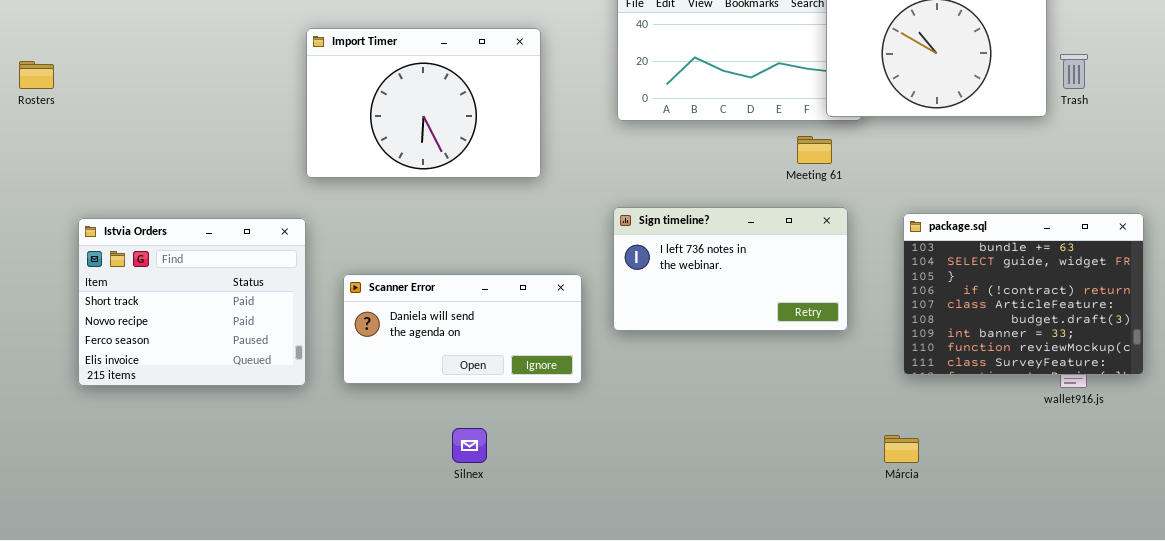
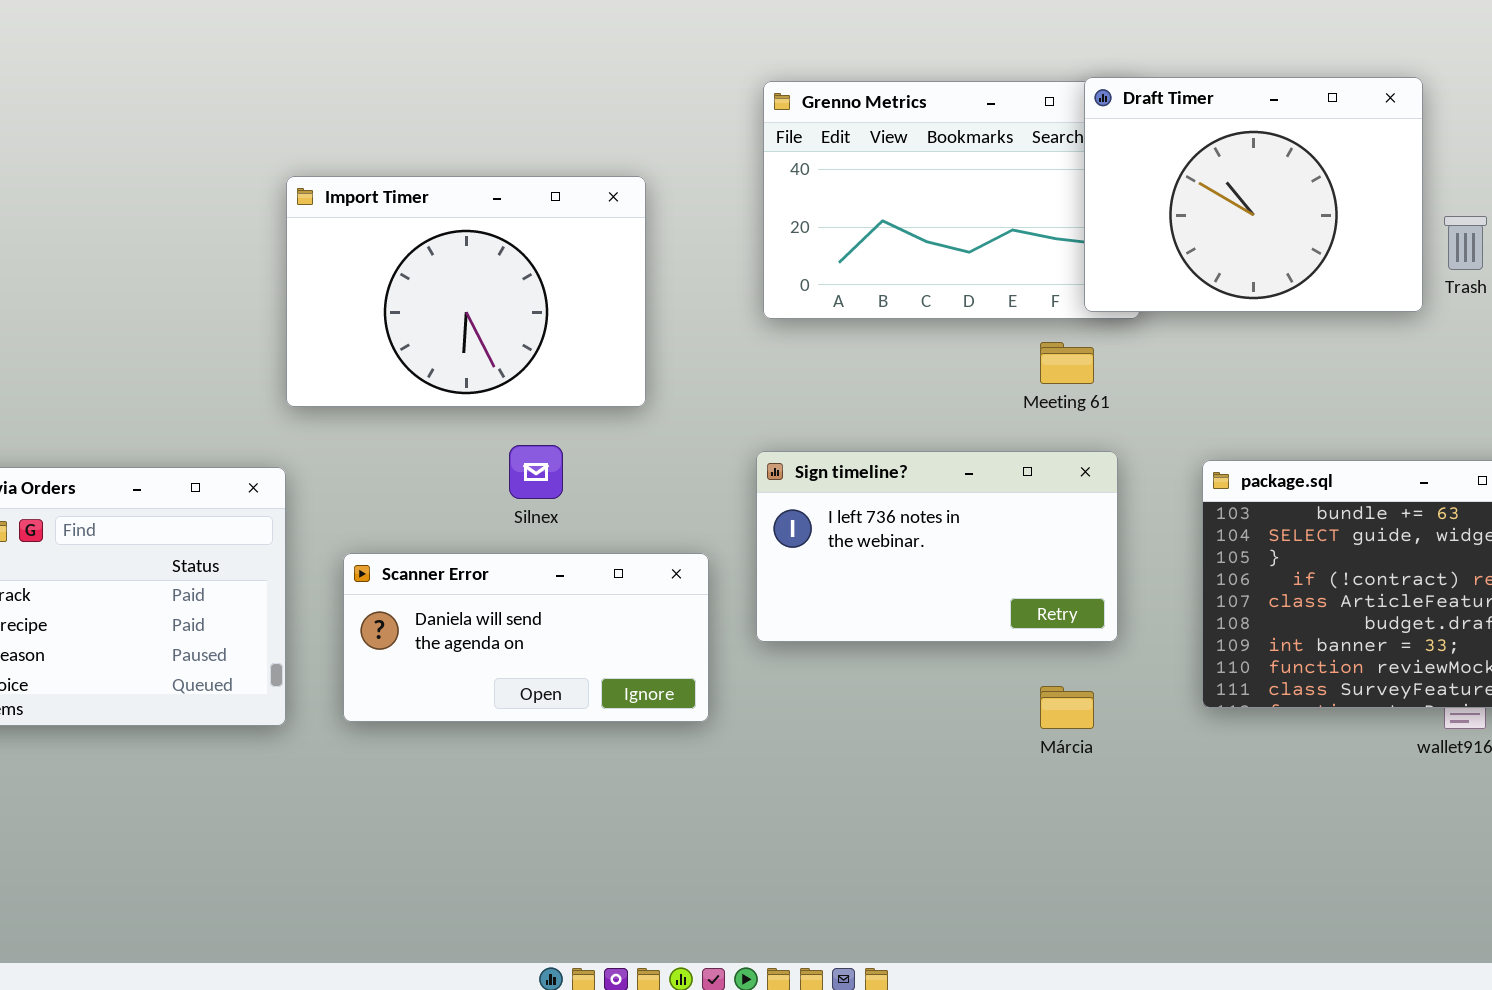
Silnex: [452,428,487,463] -> [509,445,563,499], moved
Márcia: [884,435,919,463] -> [1040,686,1094,729], moved

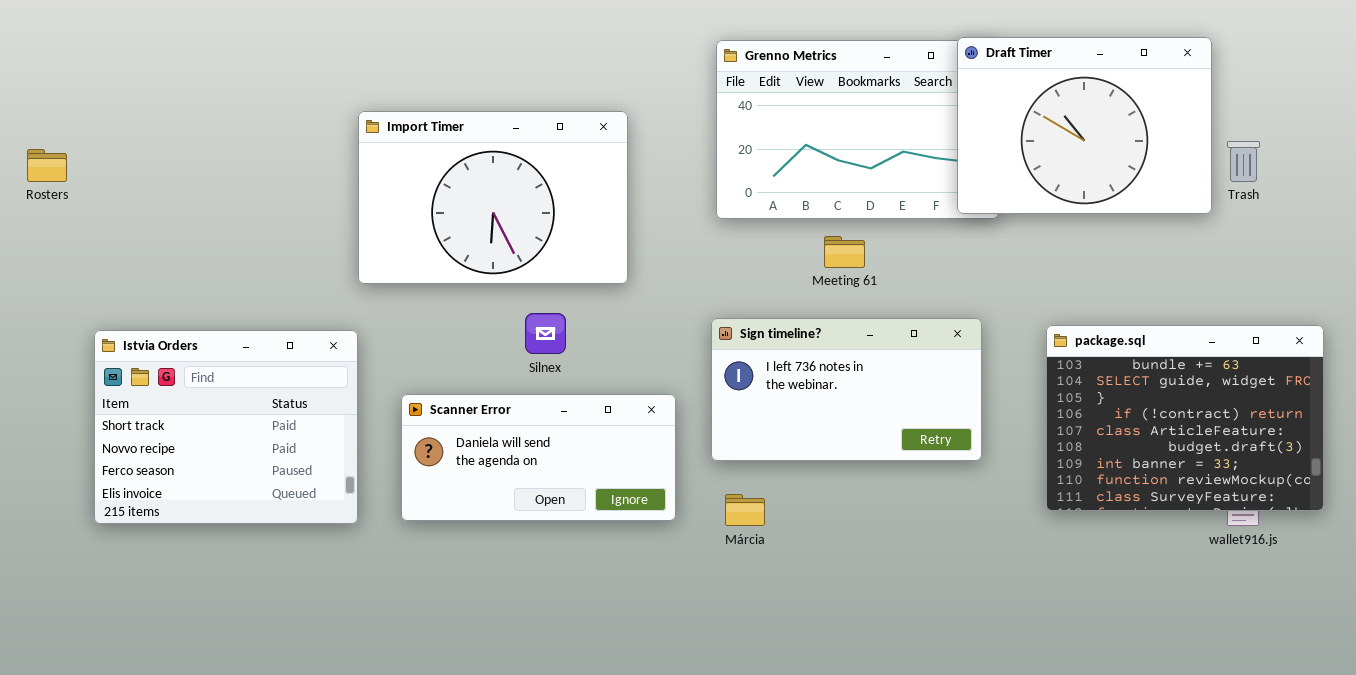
Meeting 61: [1040,342,1094,384] -> [824,236,865,268], moved
Márcia: [1040,686,1094,729] -> [725,494,765,526], moved

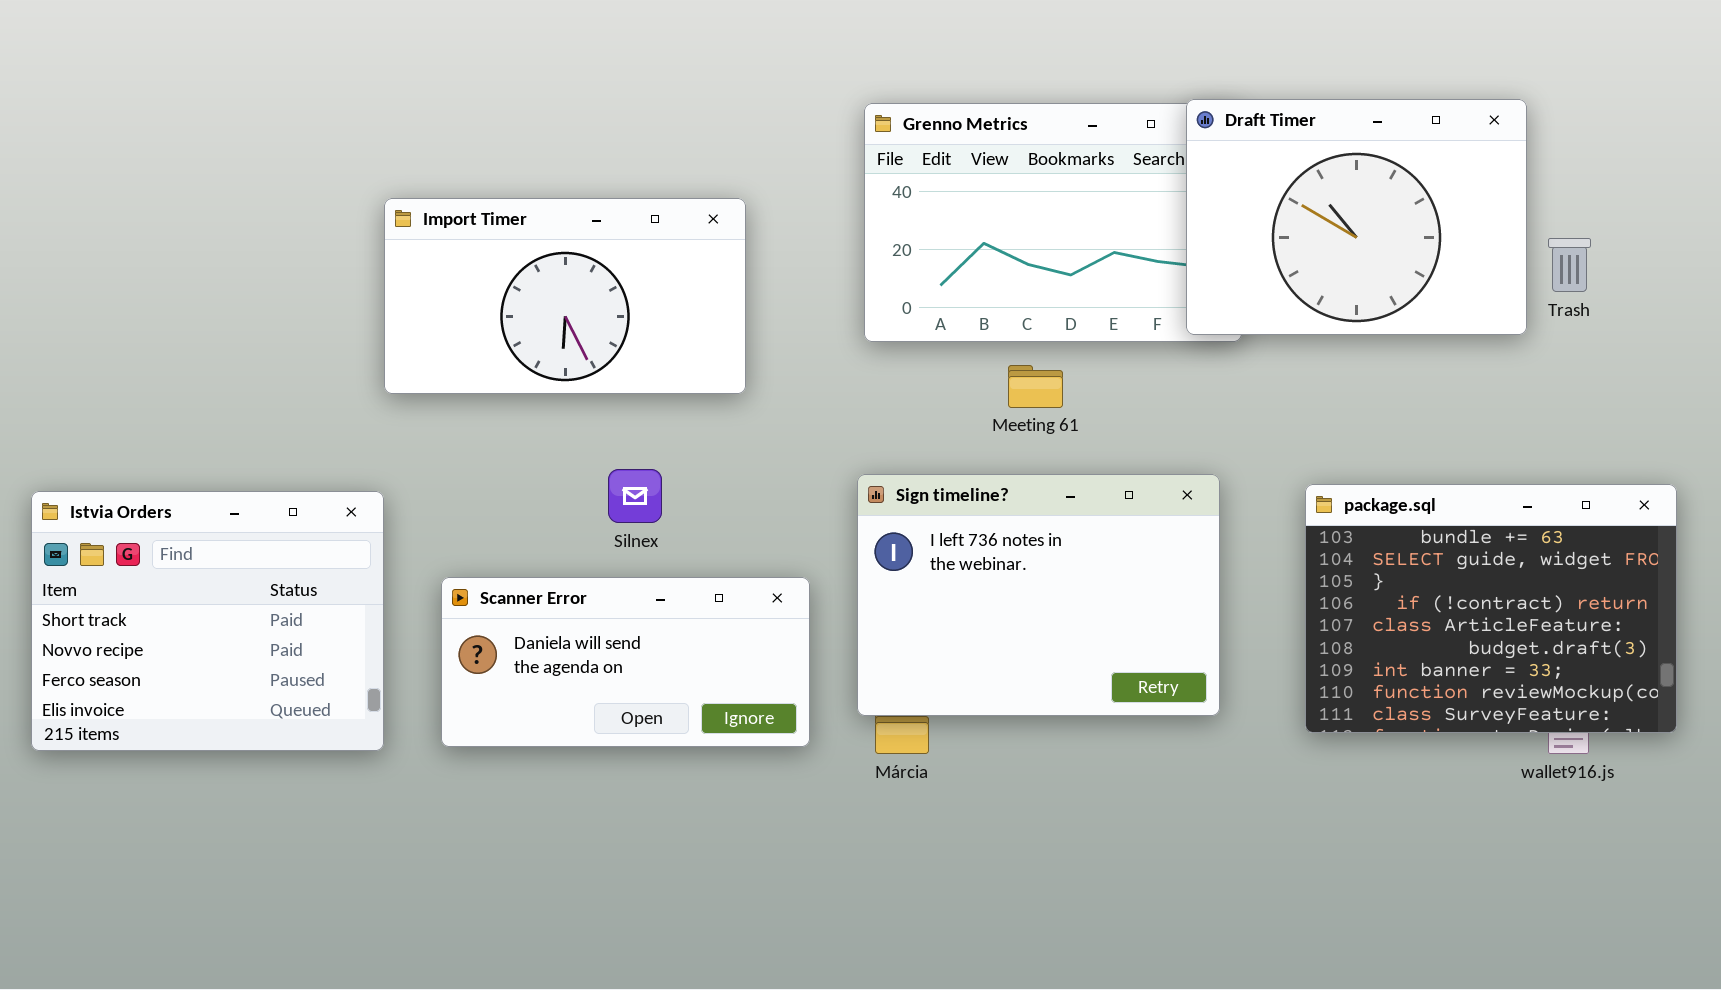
Import Timer: [358,111,628,284] -> [384,198,746,394], resized
Sign timeline?: [711,318,982,461] -> [857,474,1220,716], resized

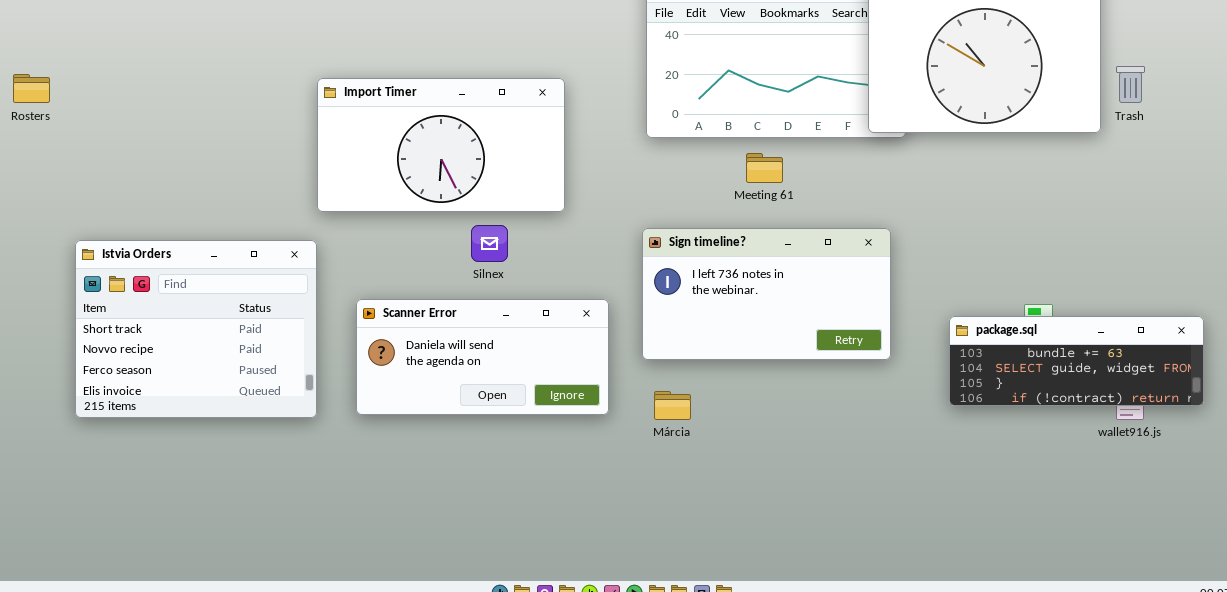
Import Timer: [384,198,746,394] -> [317,78,565,212], moved
Sign timeline?: [857,474,1220,716] -> [642,228,891,360], resized
package.sql: [1305,484,1677,733] -> [949,316,1204,406], resized

